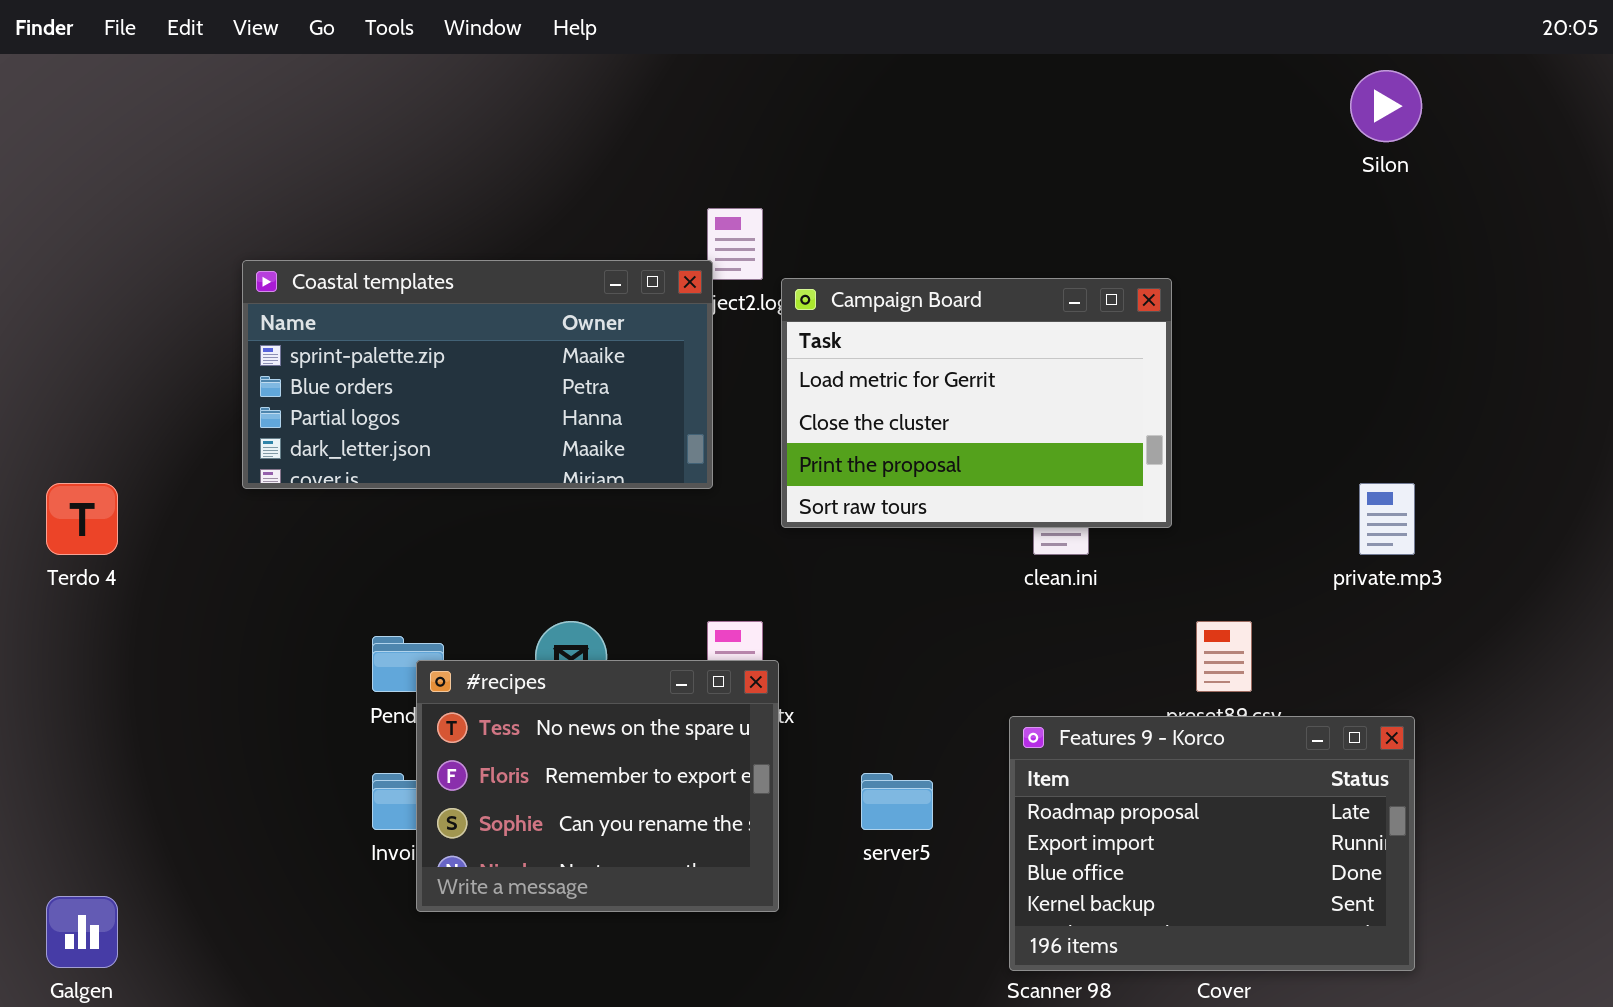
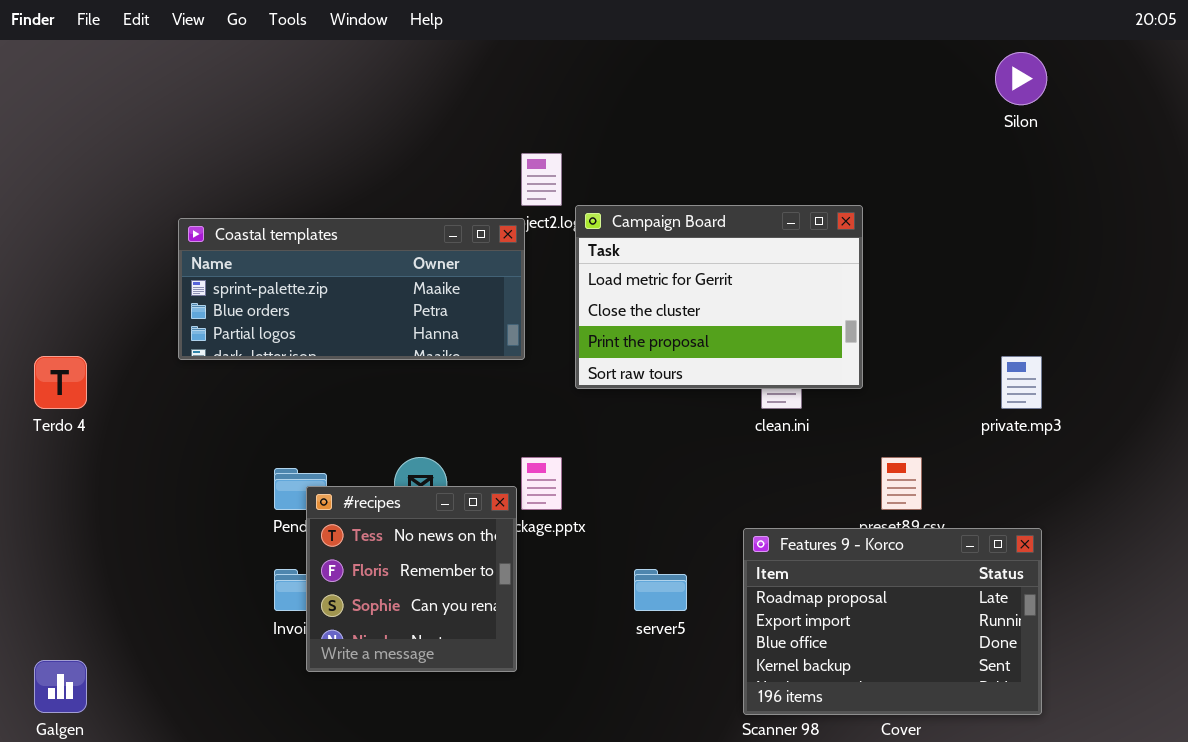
Coastal templates: [242,260,713,489] -> [178,218,525,360], resized
#recipes: [416,660,779,912] -> [306,486,517,672], resized

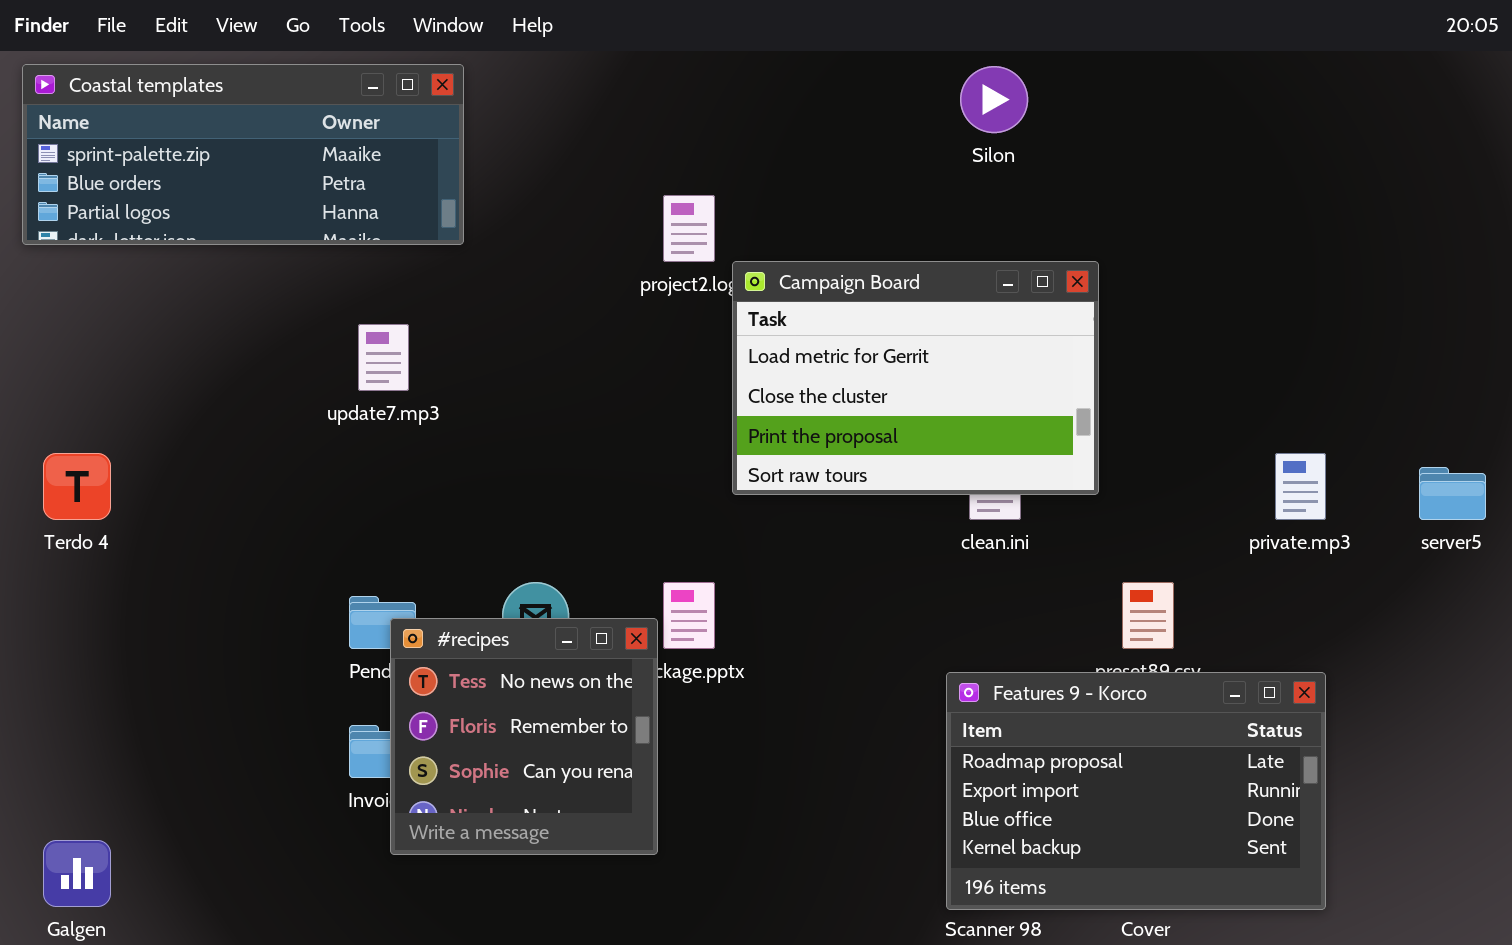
Silon: [995,52,1047,105] -> [960,66,1028,133], moved
Coastal templates: [178,218,525,360] -> [22,64,464,245], moved
server5: [634,569,687,611] -> [1419,467,1486,520], moved

